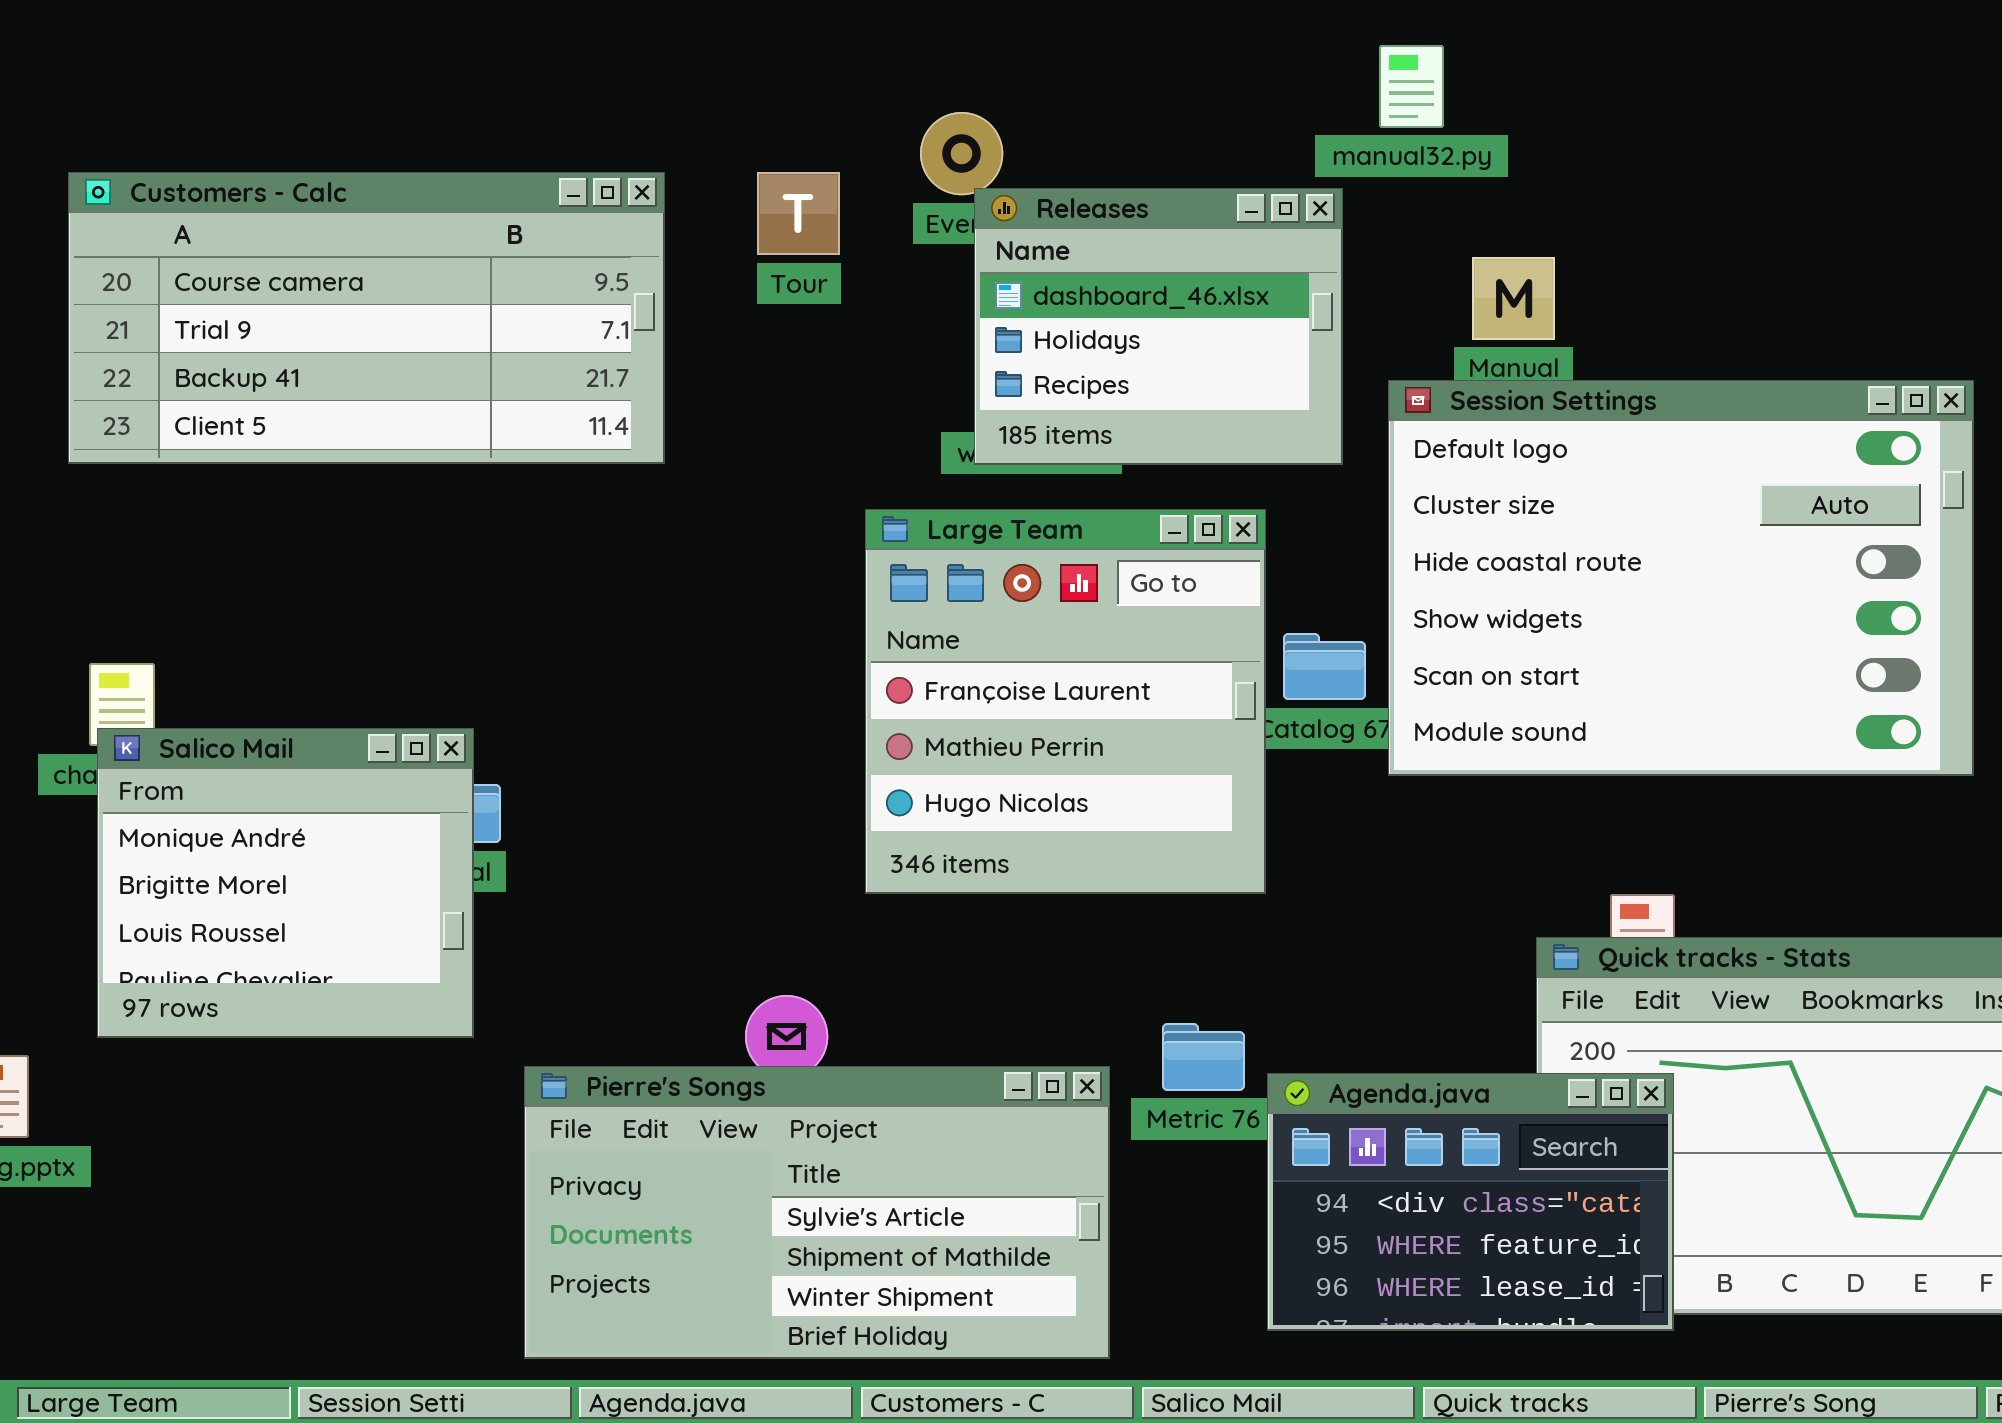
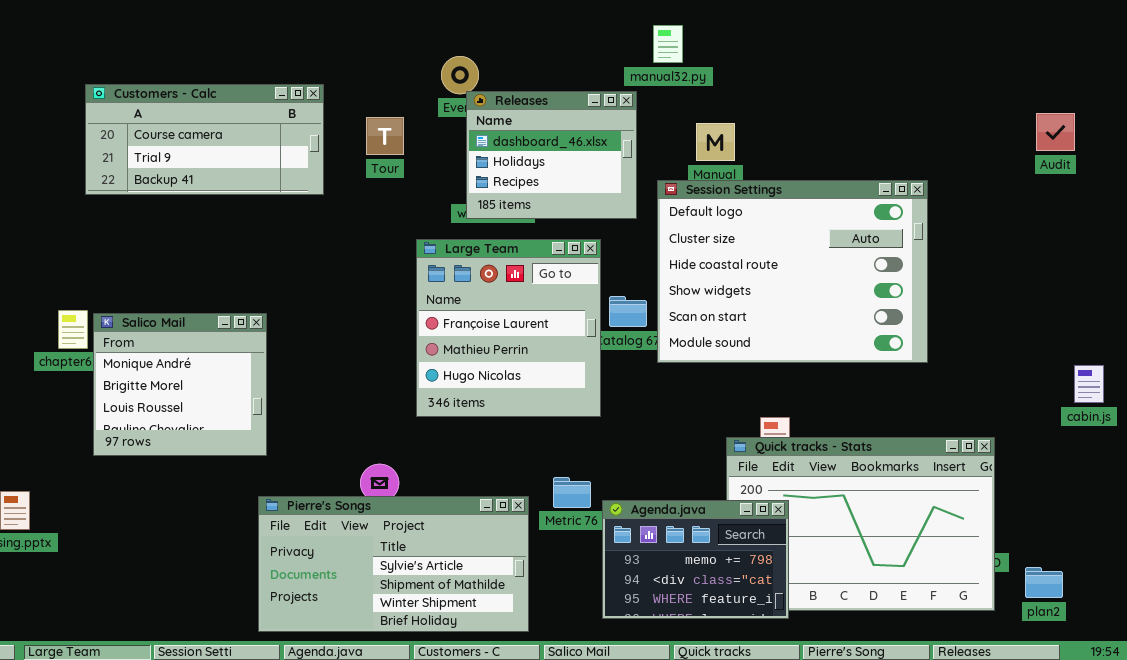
Customers - Calc: [68,172,665,464] -> [85,84,324,195], resized
Tour: [757,172,840,255] -> [366,117,404,155], moved
Salico Mail: [97,728,474,1038] -> [93,313,267,456], moved
Agenda.java: [1267,1073,1674,1331] -> [602,500,789,619], scrolled up 1 row

